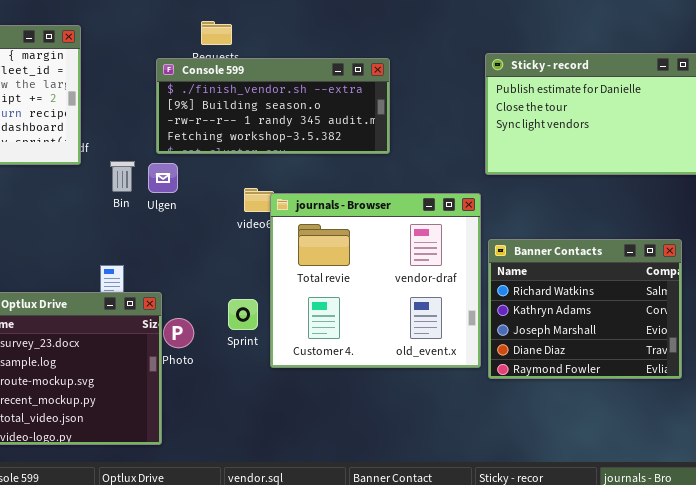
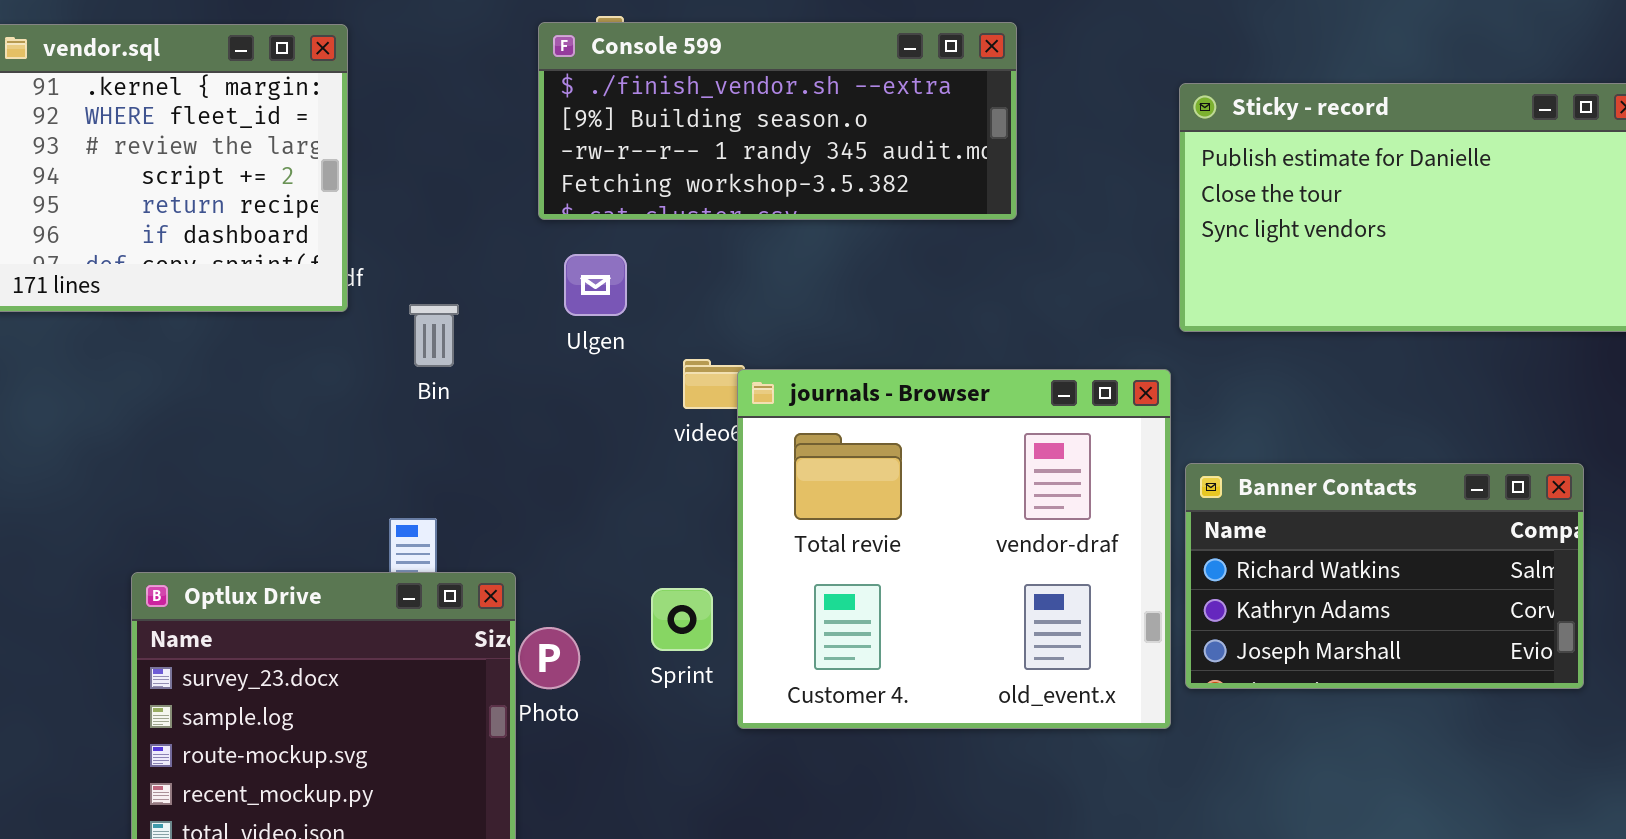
Console 599: [156,58,390,154] -> [538,22,1017,220], moved
Ulgen: [148,163,178,193] -> [564,254,627,316], moved
Banner Contacts: [488,239,682,379] -> [1185,463,1584,689], resized

